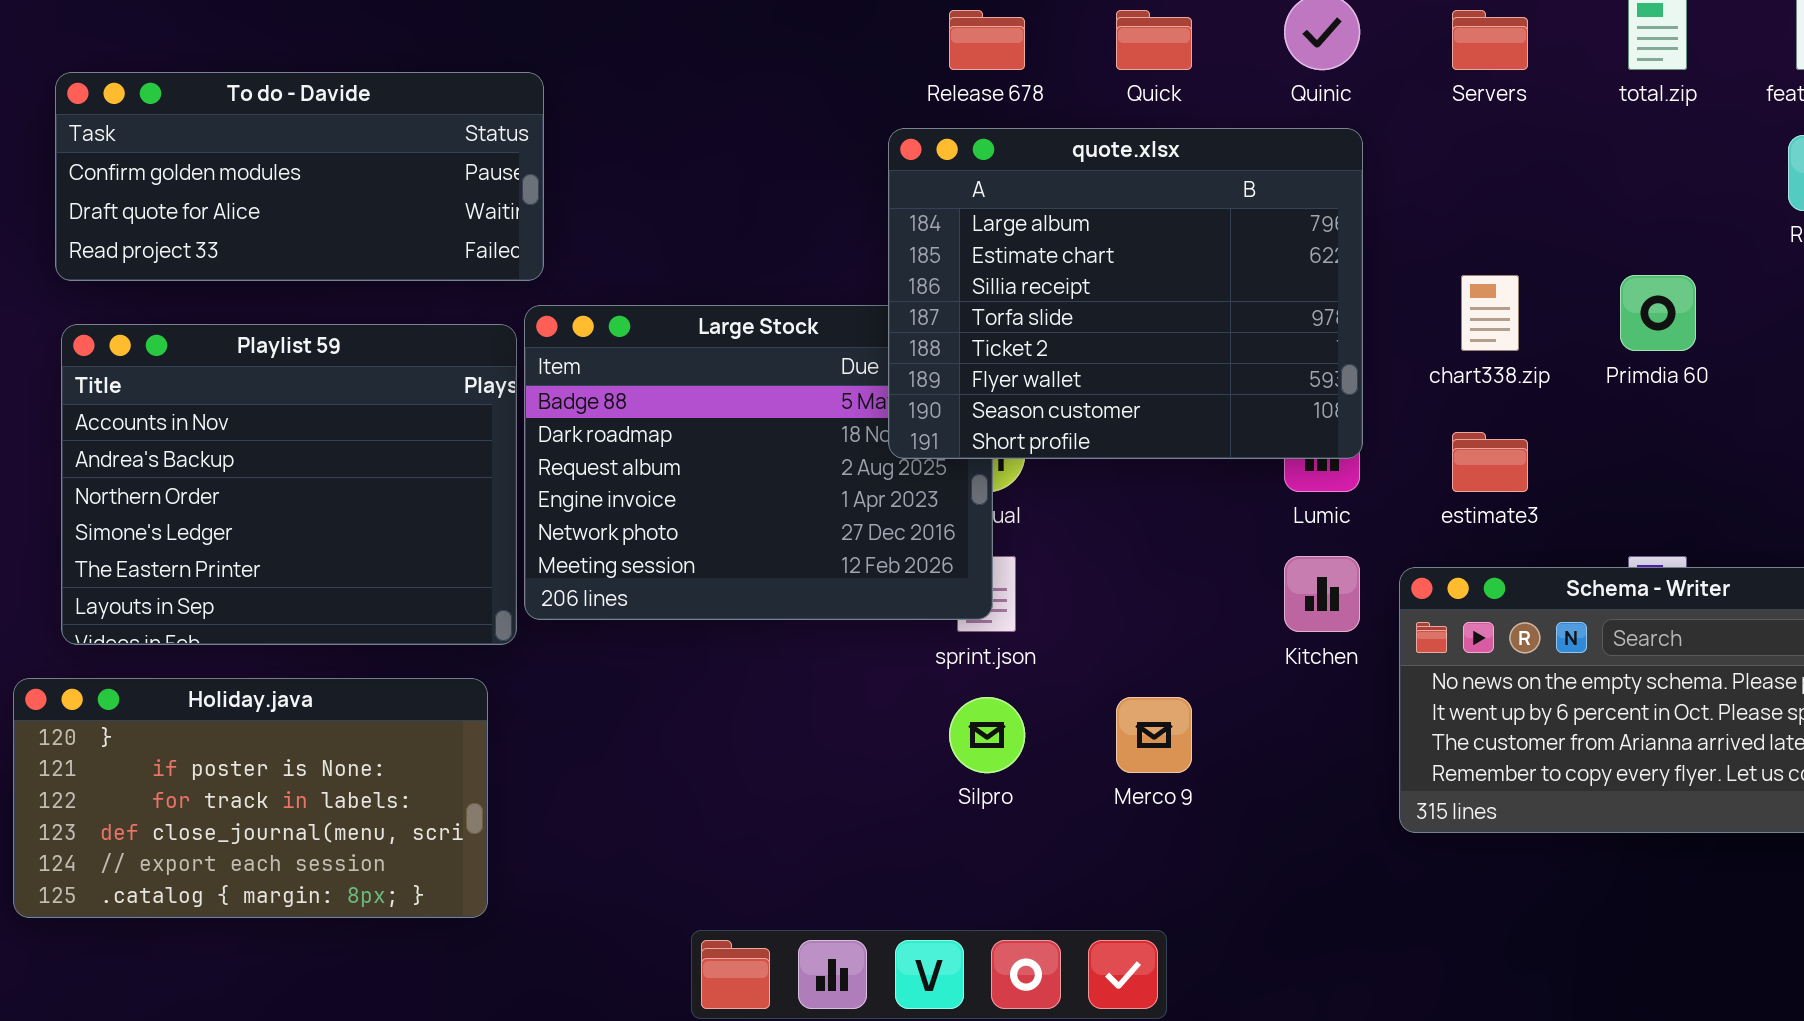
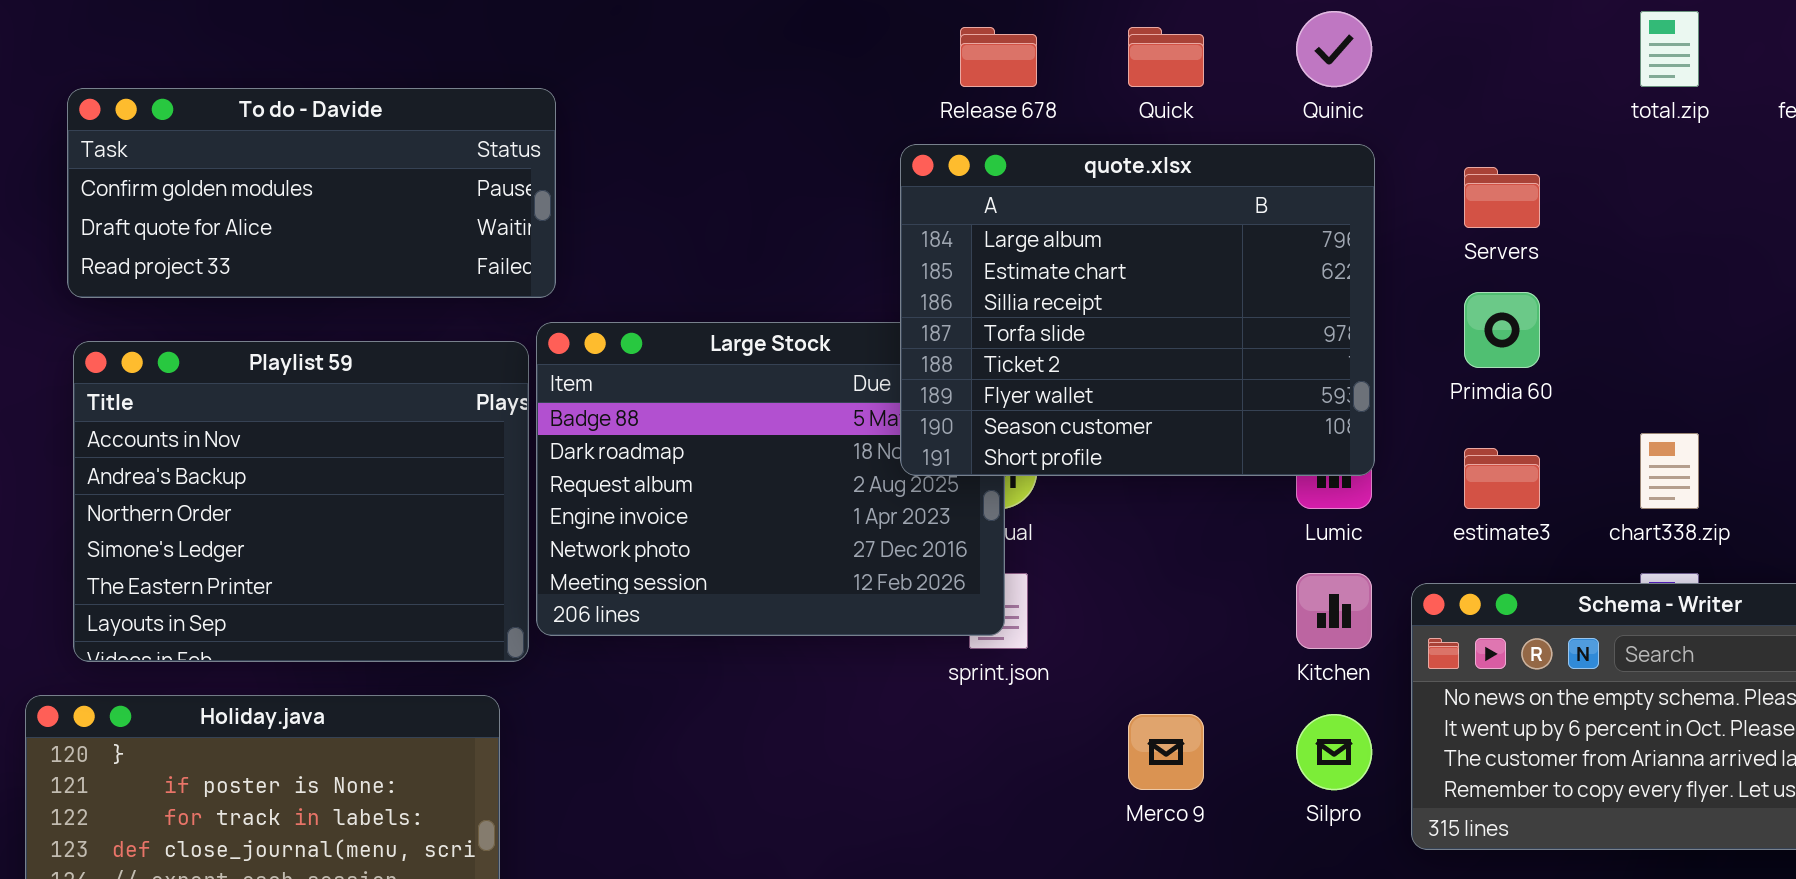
Servers: [1452,10,1528,70] -> [1464,167,1540,228], moved
chart338.zip: [1461,275,1519,351] -> [1640,433,1699,509], moved
Primdia 60: [1620,275,1696,351] -> [1464,292,1540,368], moved
Silpro: [949,697,1025,773] -> [1296,714,1372,790], moved

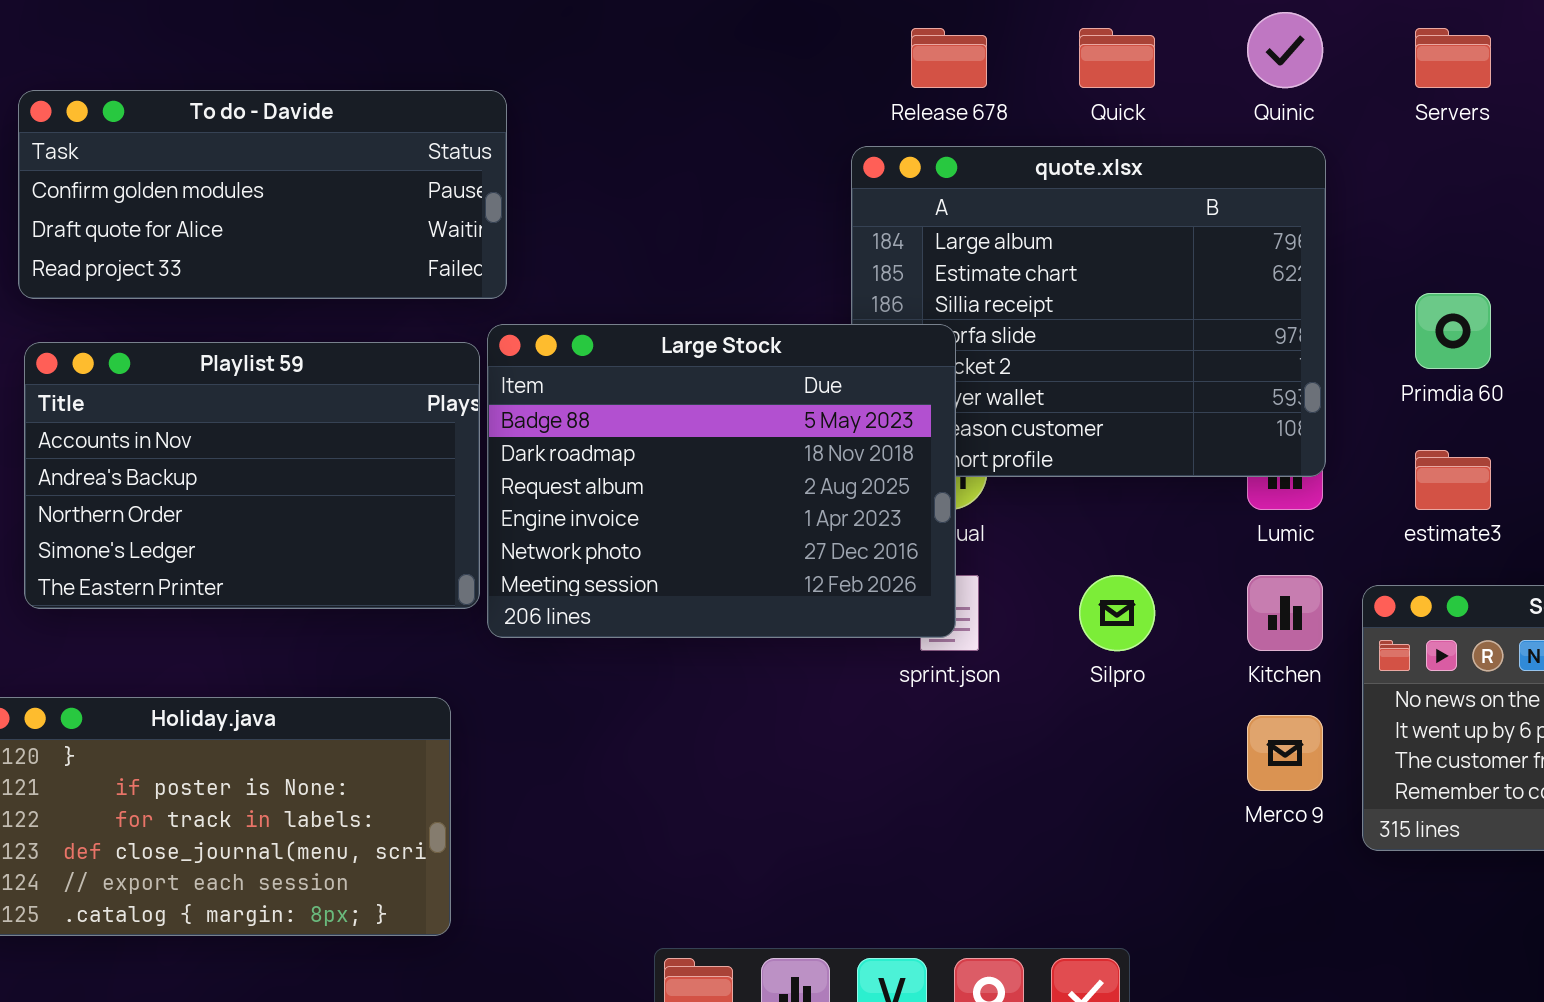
Servers: [1464,167,1540,228] -> [1415,28,1491,88], moved
Large Stock: [536,322,1005,636] -> [487,324,956,638], raised
Playlist 59: [73,341,529,662] -> [24,342,480,609], resized
Merco 9: [1128,714,1204,790] -> [1247,715,1323,791], moved
Silpro: [1296,714,1372,790] -> [1079,575,1155,651], moved

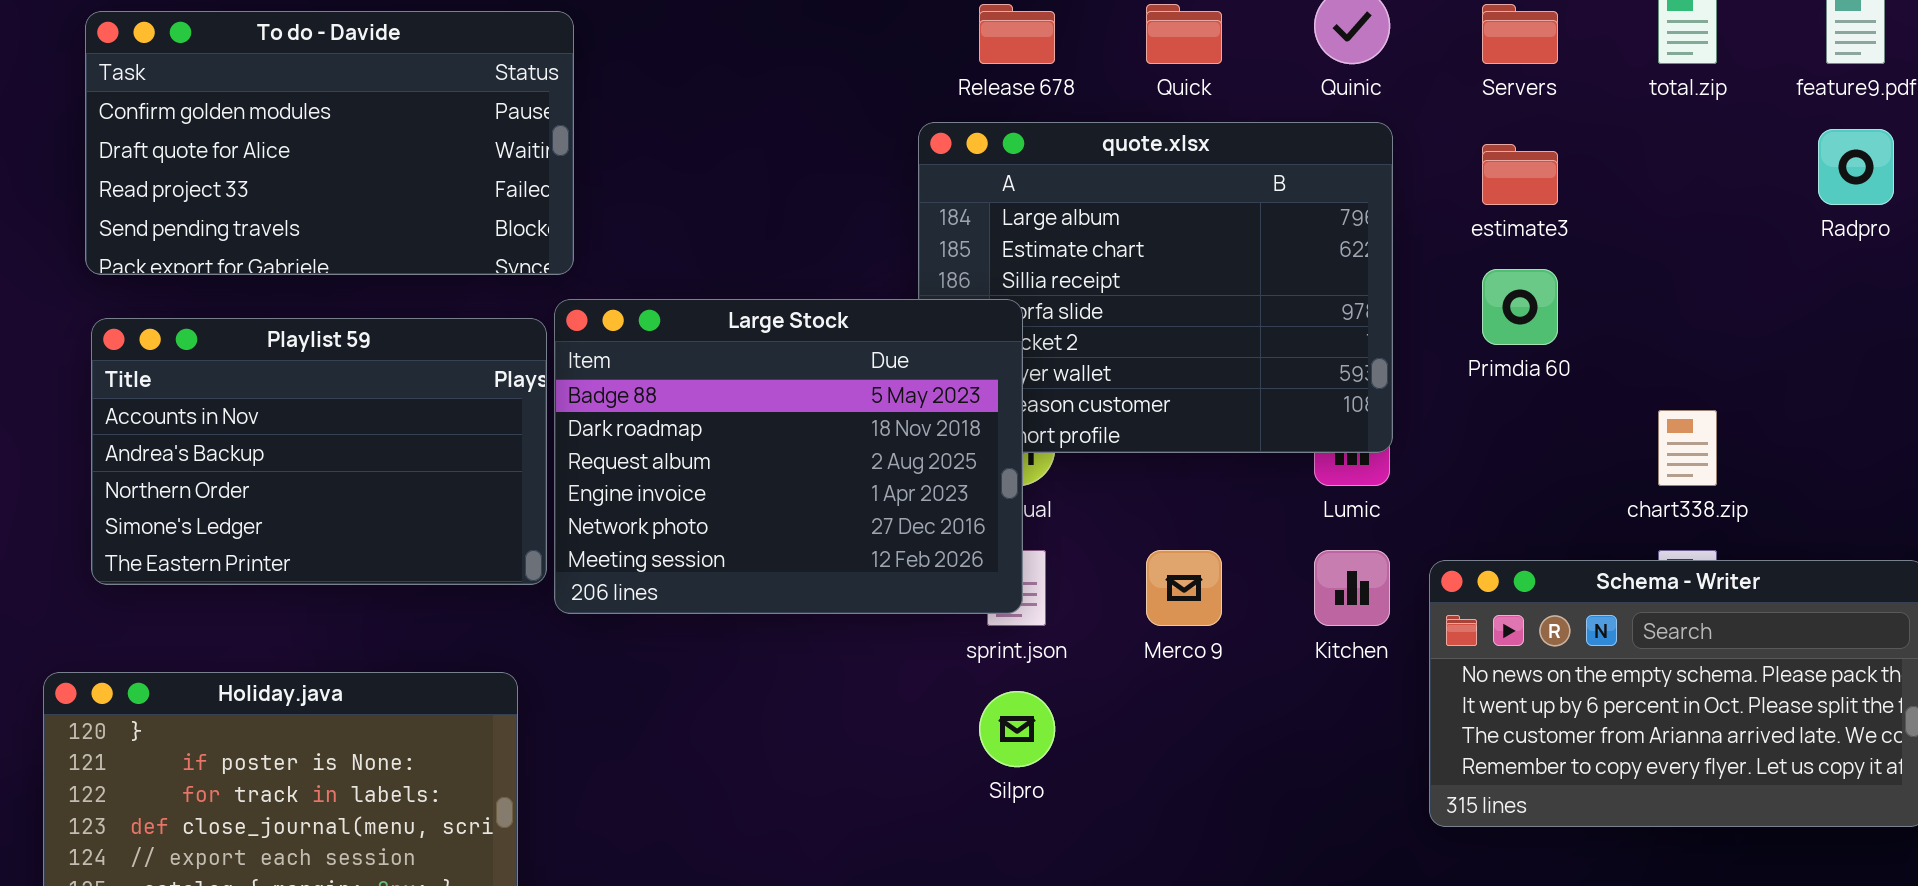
To do - Davide: [18,90,507,299] -> [85,11,574,275], resized
estimate3: [1415,450,1491,510] -> [1482,144,1558,205], moved
Silpro: [1079,575,1155,651] -> [979,691,1055,767], moved
Merco 9: [1247,715,1323,791] -> [1146,550,1222,626], moved

